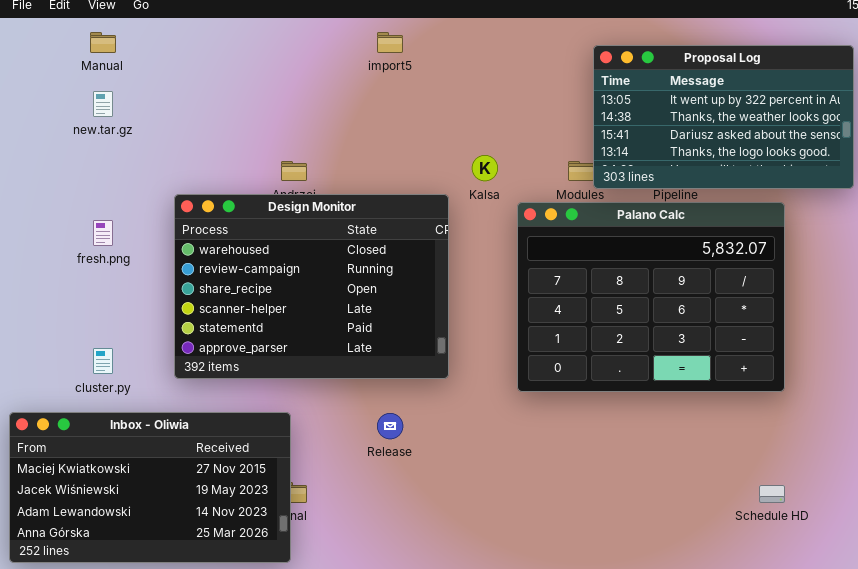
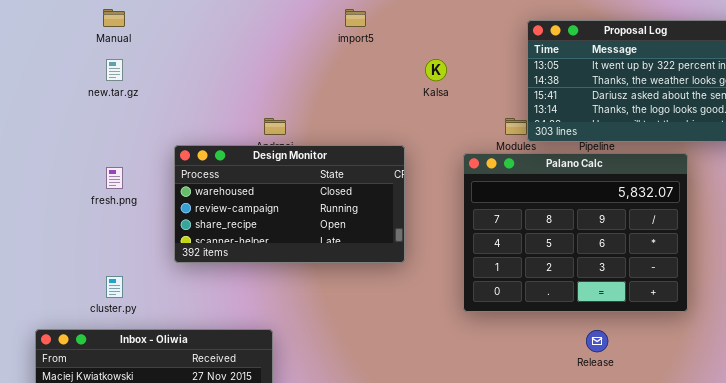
Kalsa: [472,155,498,181] -> [425,59,447,81], moved
Design Monitor: [174,194,449,379] -> [174,145,405,263], resized
Release: [377,413,403,439] -> [586,330,608,352], moved

